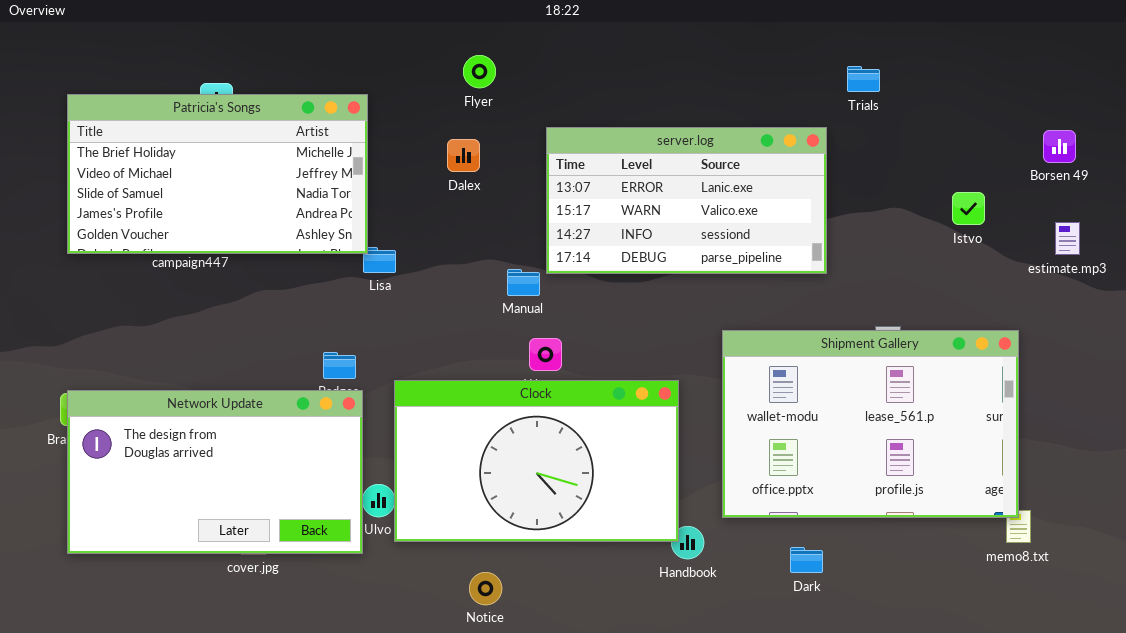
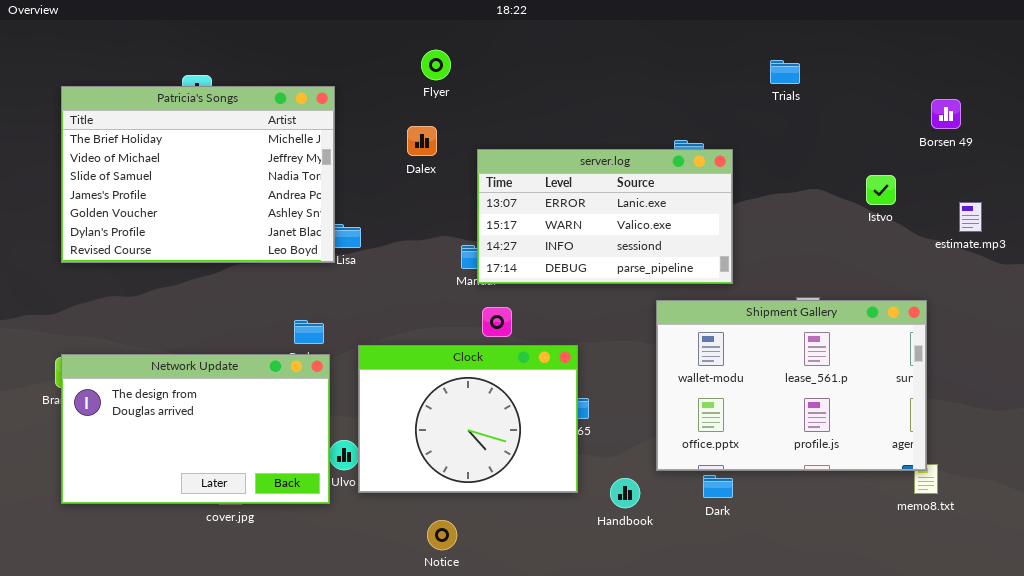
Patricia's Songs: [67,94,368,254] -> [61,86,335,263], resized
server.log: [546,127,827,274] -> [477,149,733,284], moved
Borsen 49: [1043,130,1076,163] -> [931,99,961,129], moved
Clock: [394,380,679,542] -> [358,345,578,493], resized
Dark: [790,547,823,573] -> [703,475,733,498], moved

